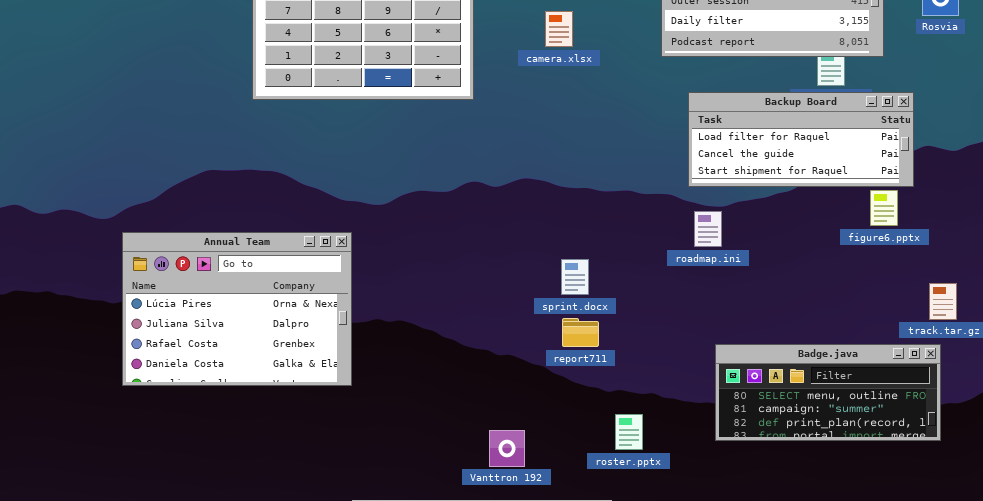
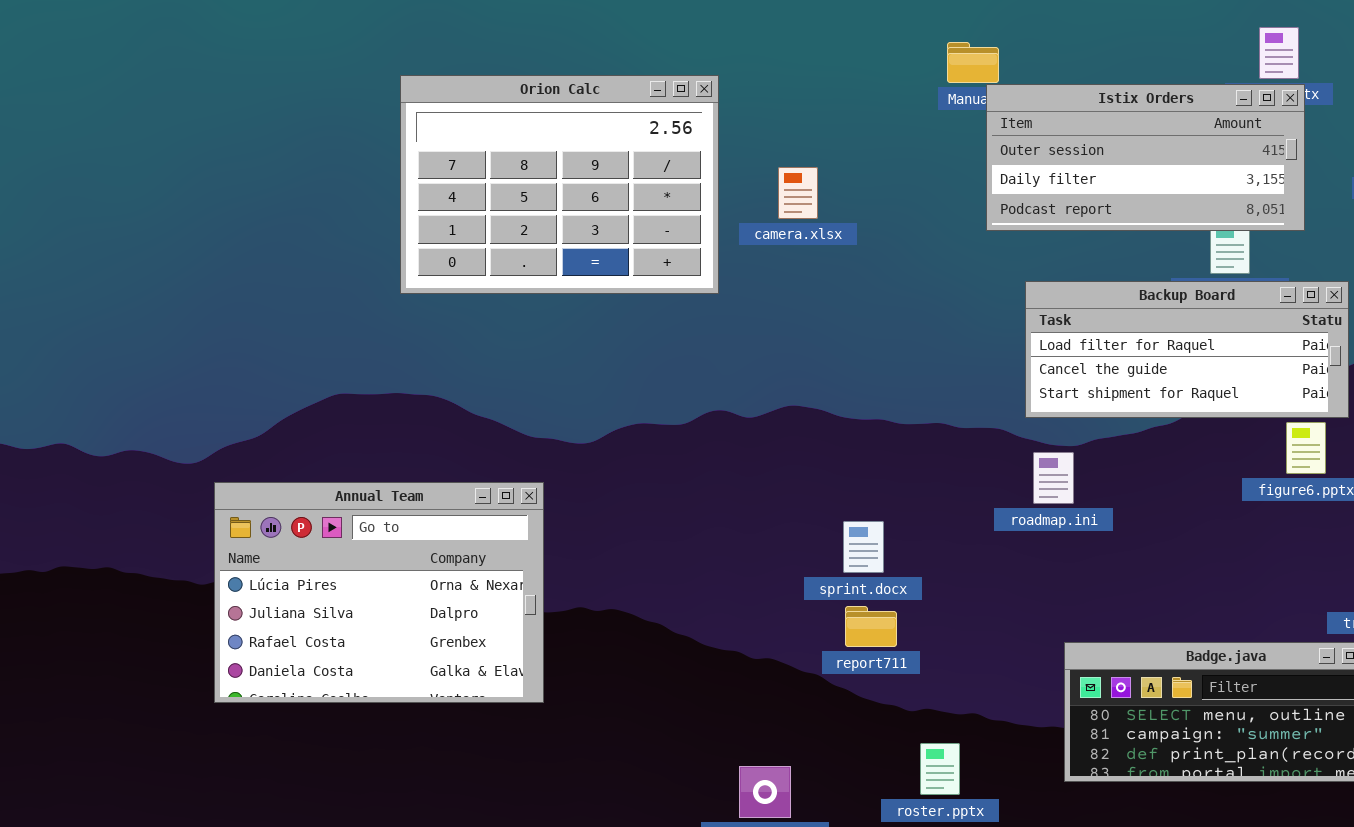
camera.xlsx: [545,11,573,47] -> [778,167,818,219], moved

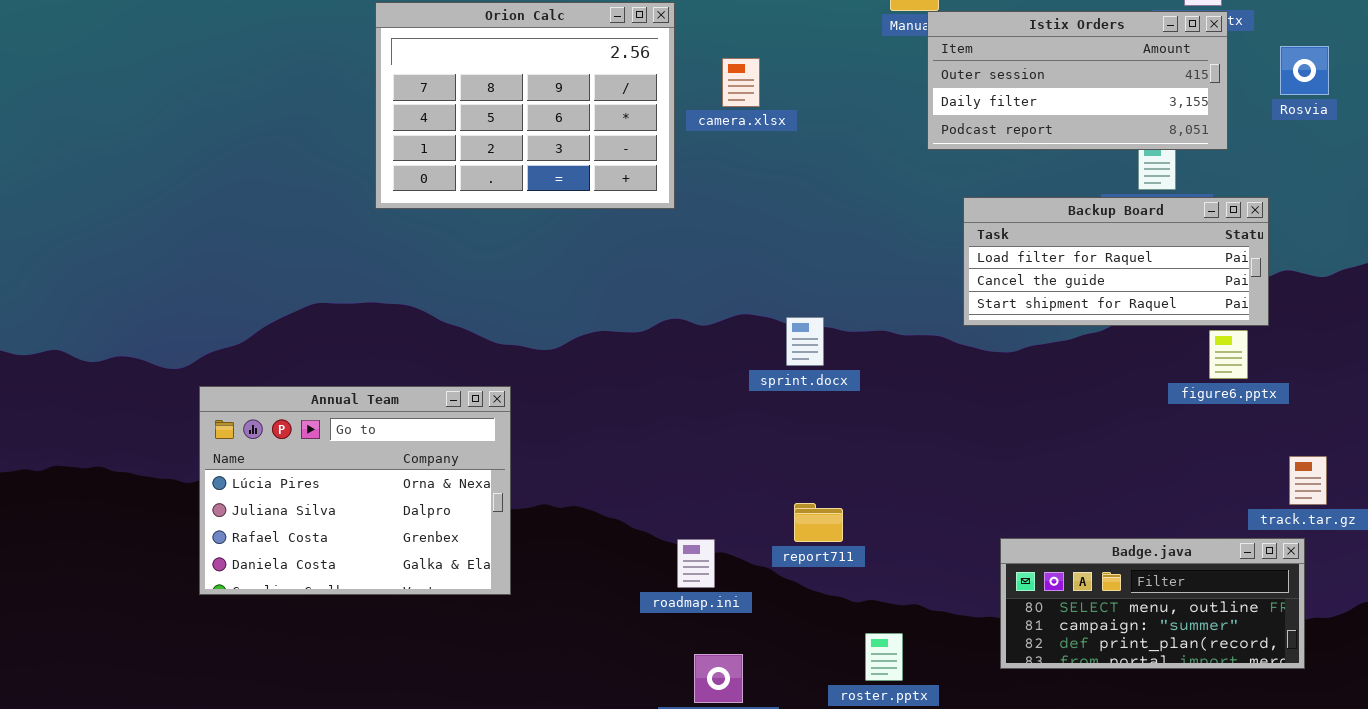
camera.xlsx: [778,167,818,219] -> [722,58,760,107], moved
roadmap.ini: [1033,452,1074,504] -> [677,539,715,588], moved
sprint.docx: [843,521,884,573] -> [786,317,824,366], moved

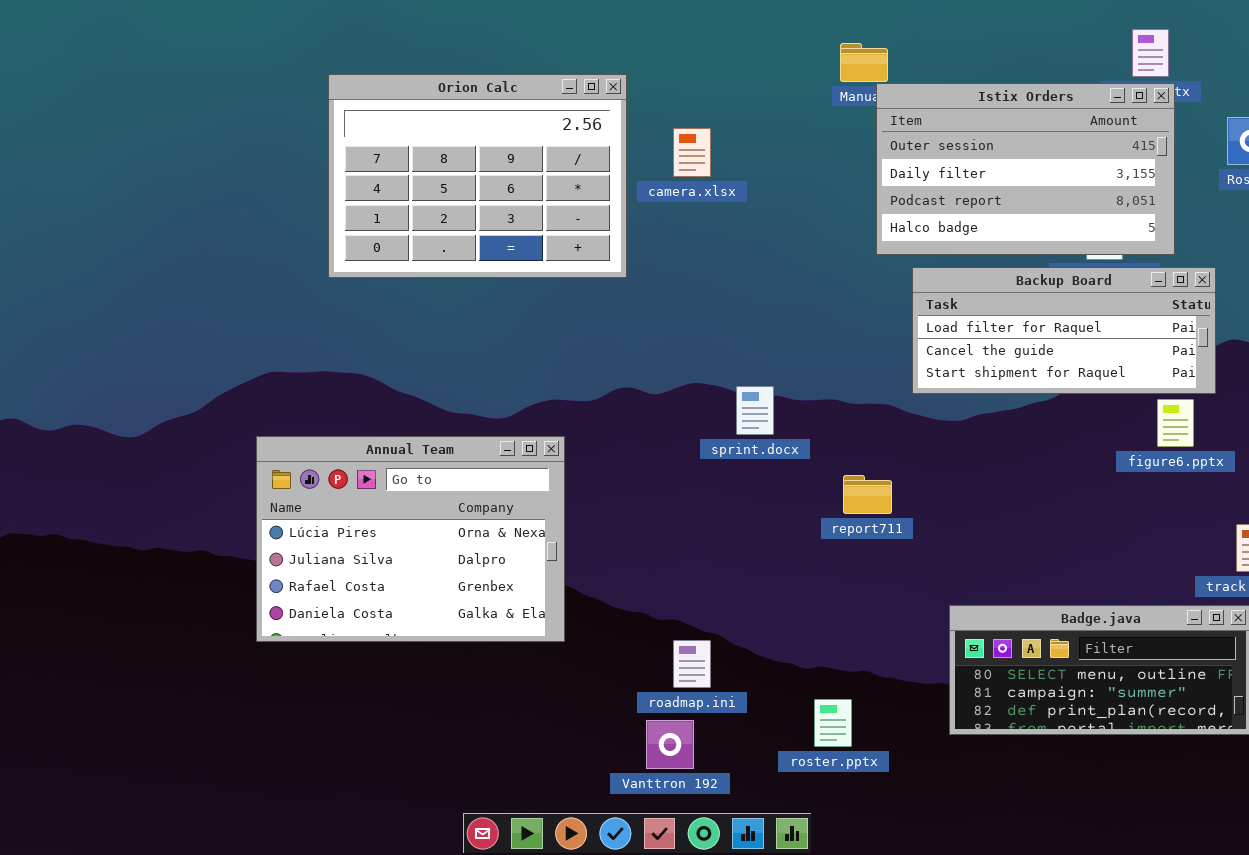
Istix Orders: [927,11,1228,150] -> [876,83,1175,255], resized
Annual Team: [199,386,511,595] -> [256,436,565,642], moved
report711: [794,503,843,542] -> [843,475,892,514], moved
roadmap.ini: [677,539,715,588] -> [673,640,711,688], moved

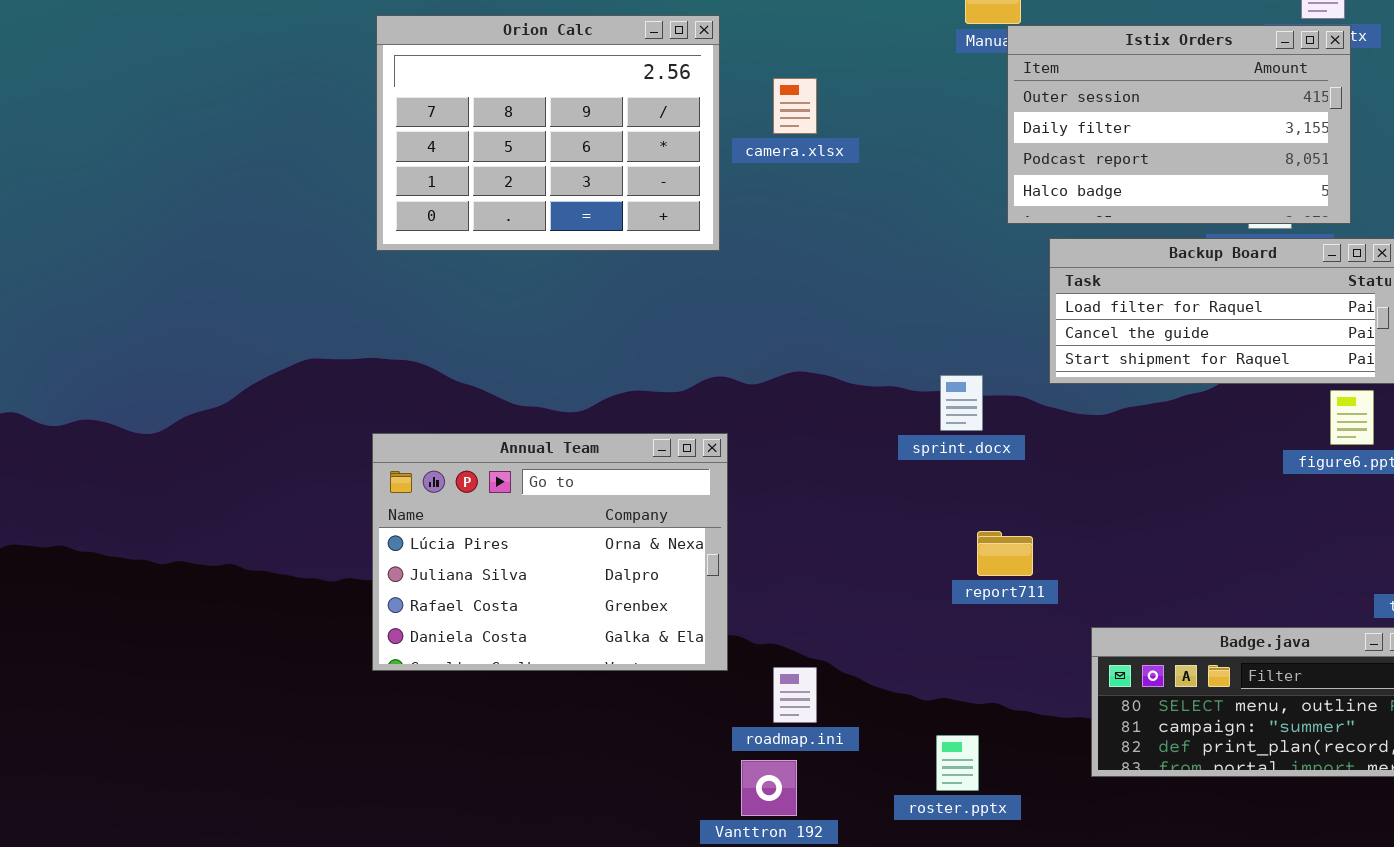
sprint.docx: [736,386,774,435] -> [940,375,983,431], moved
Annual Team: [256,436,565,642] -> [372,433,728,671], moved
report711: [843,475,892,514] -> [977,531,1033,576], moved

